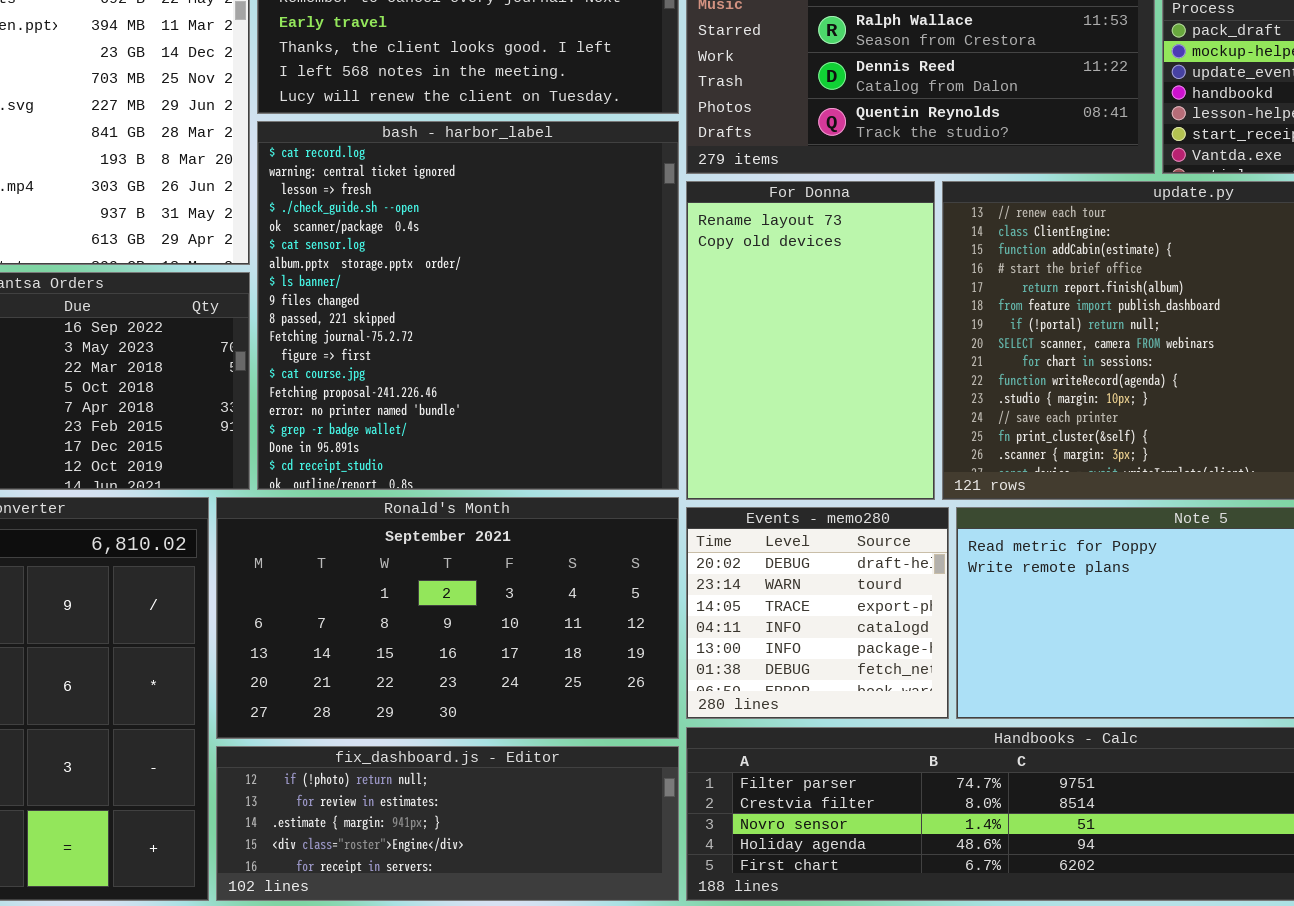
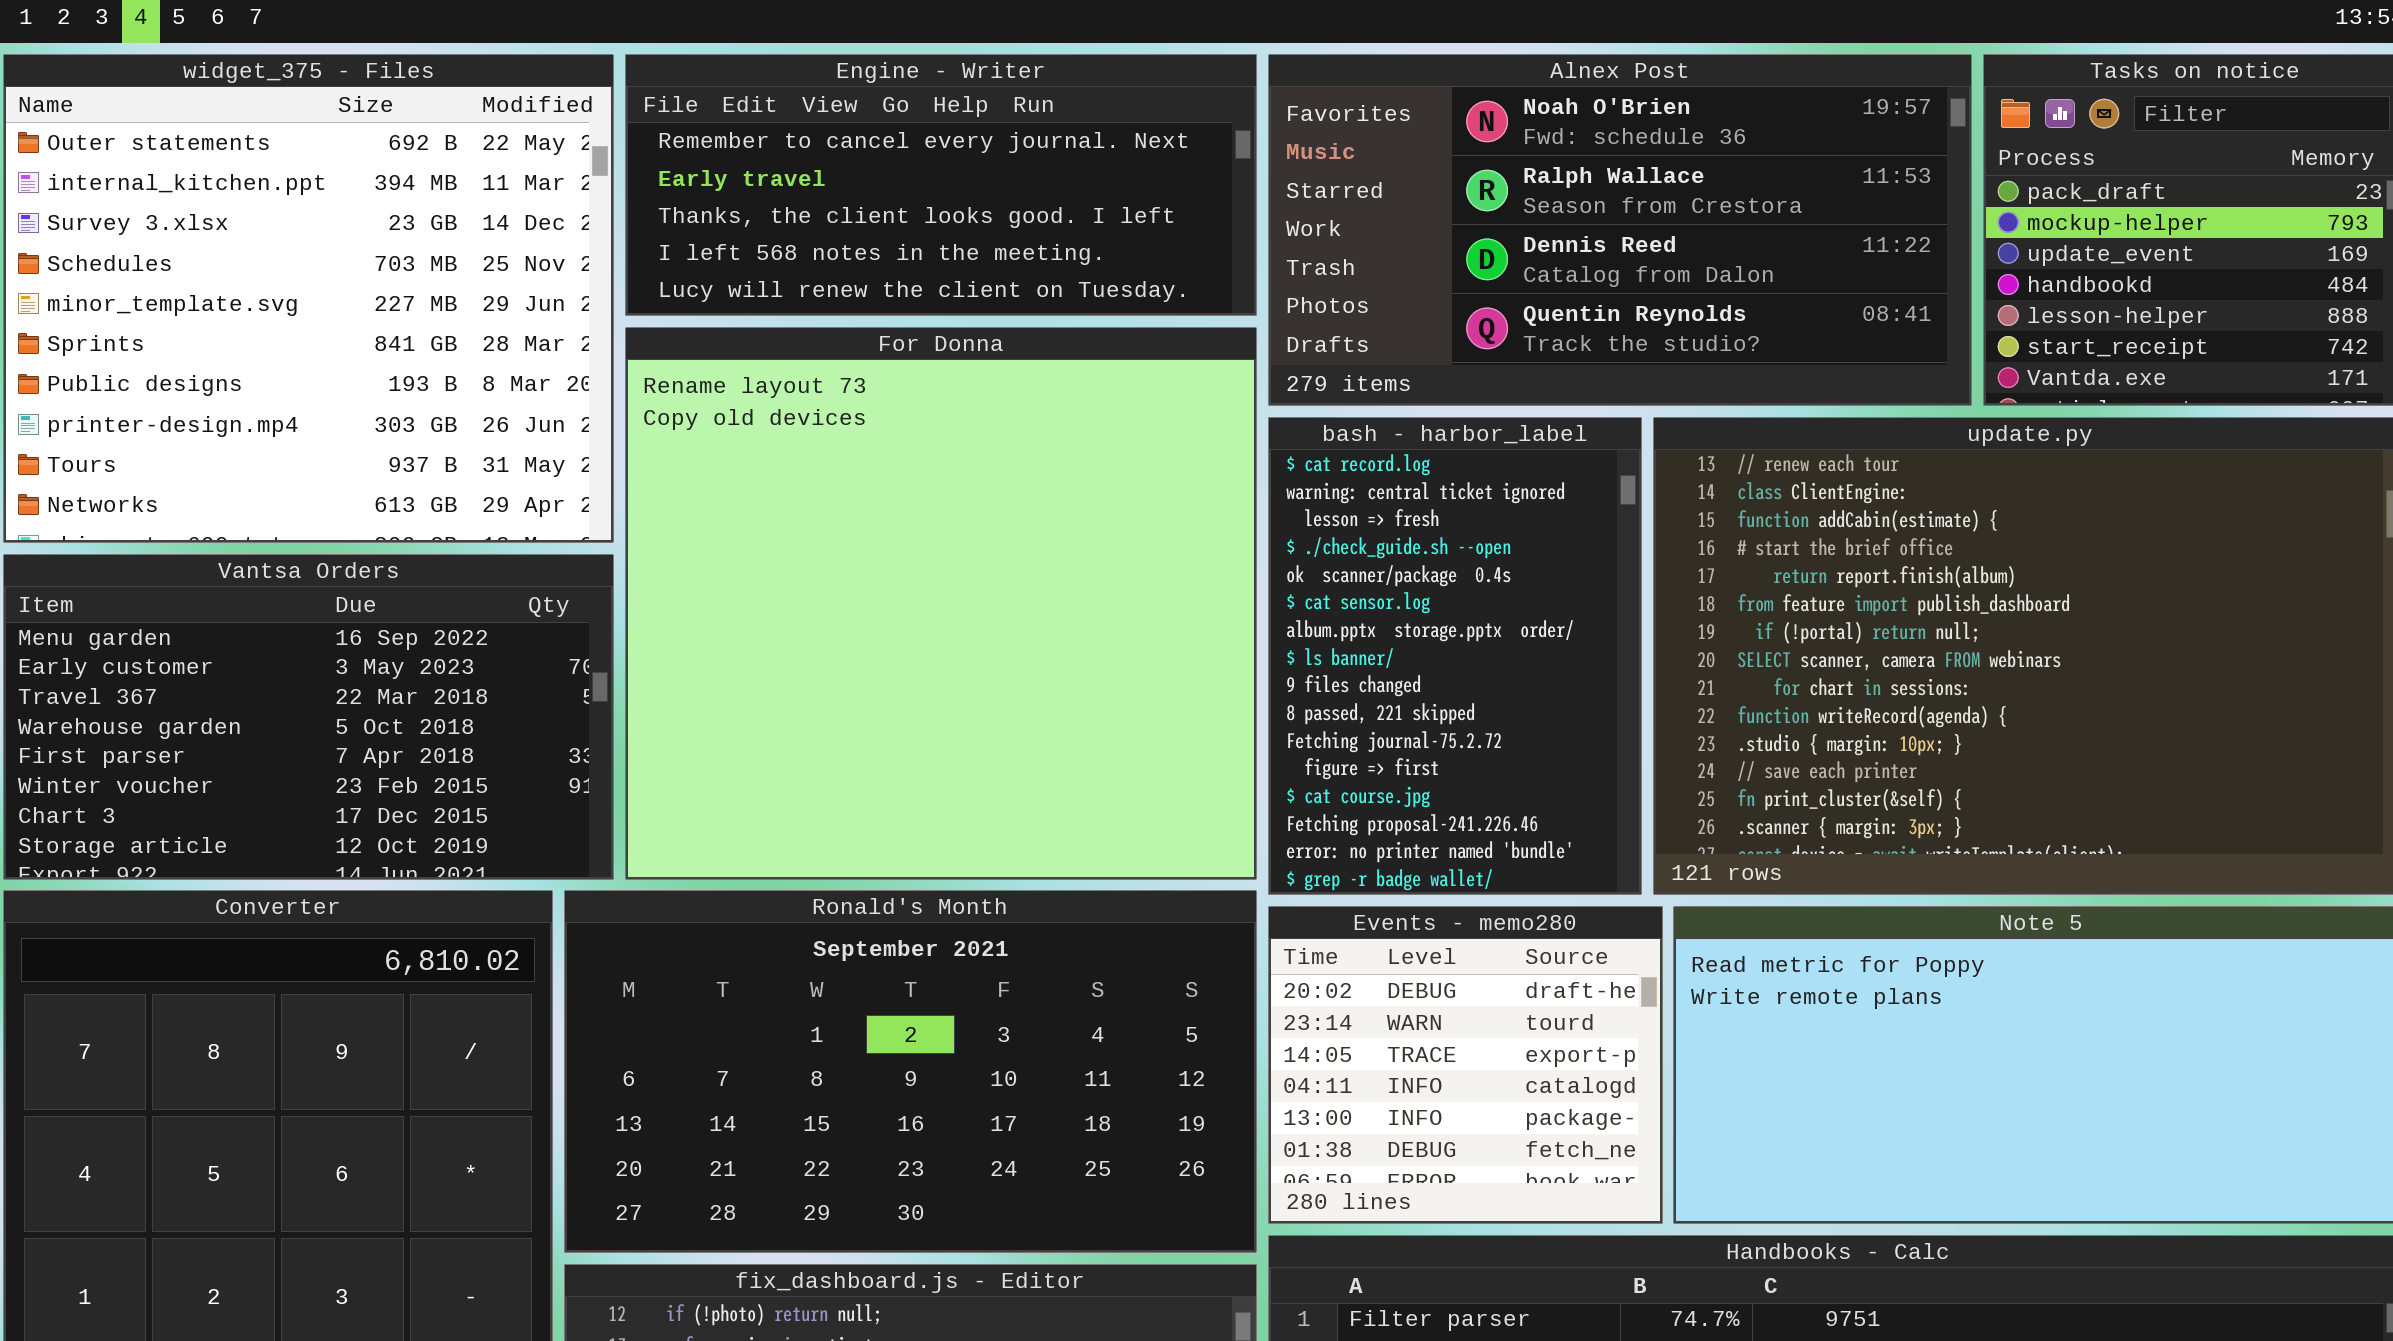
bash - harbor_label: [257,121,679,490] -> [1268,417,1642,895], moved, resized
For Donna: [686,181,935,500] -> [625,327,1257,880], moved, resized

